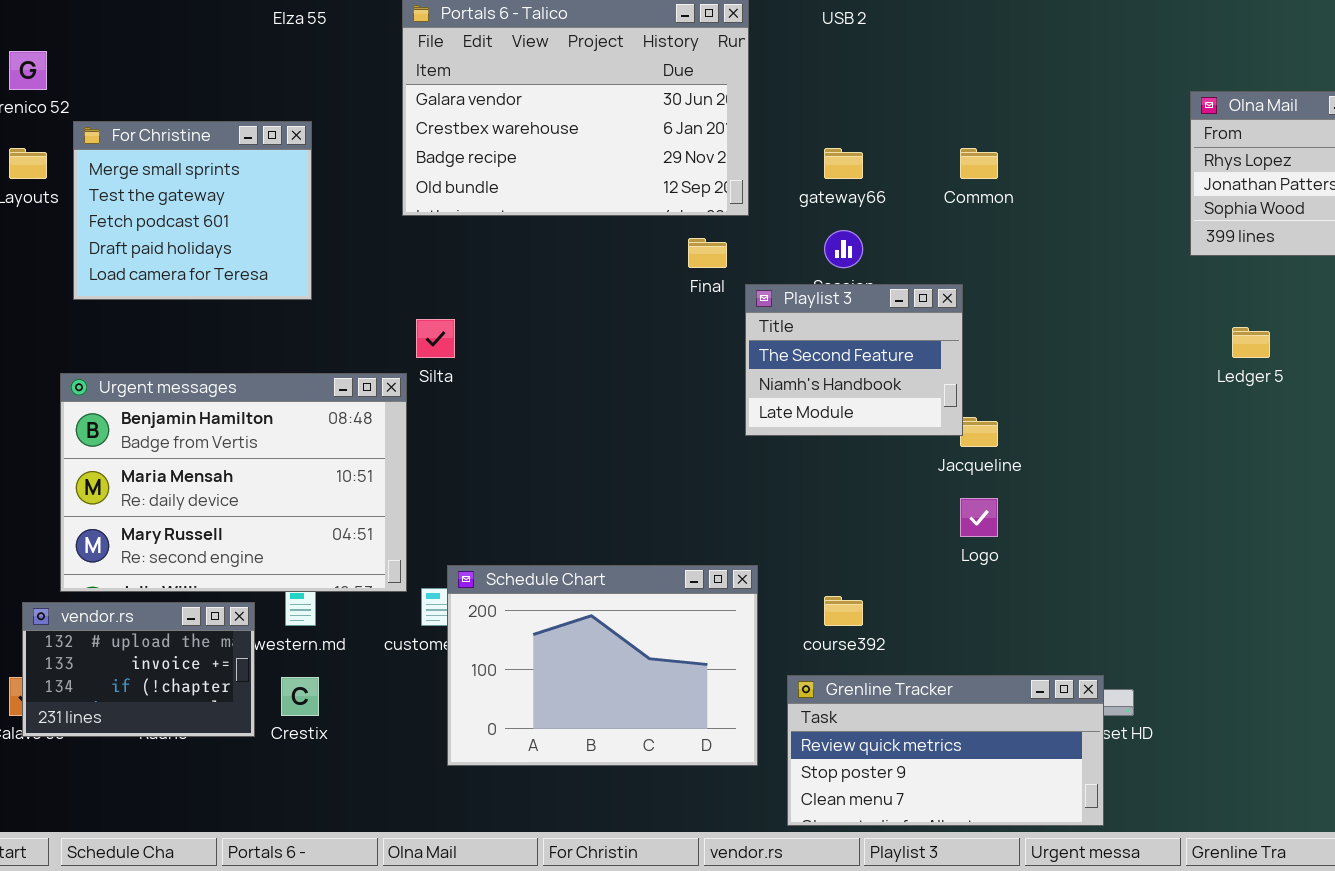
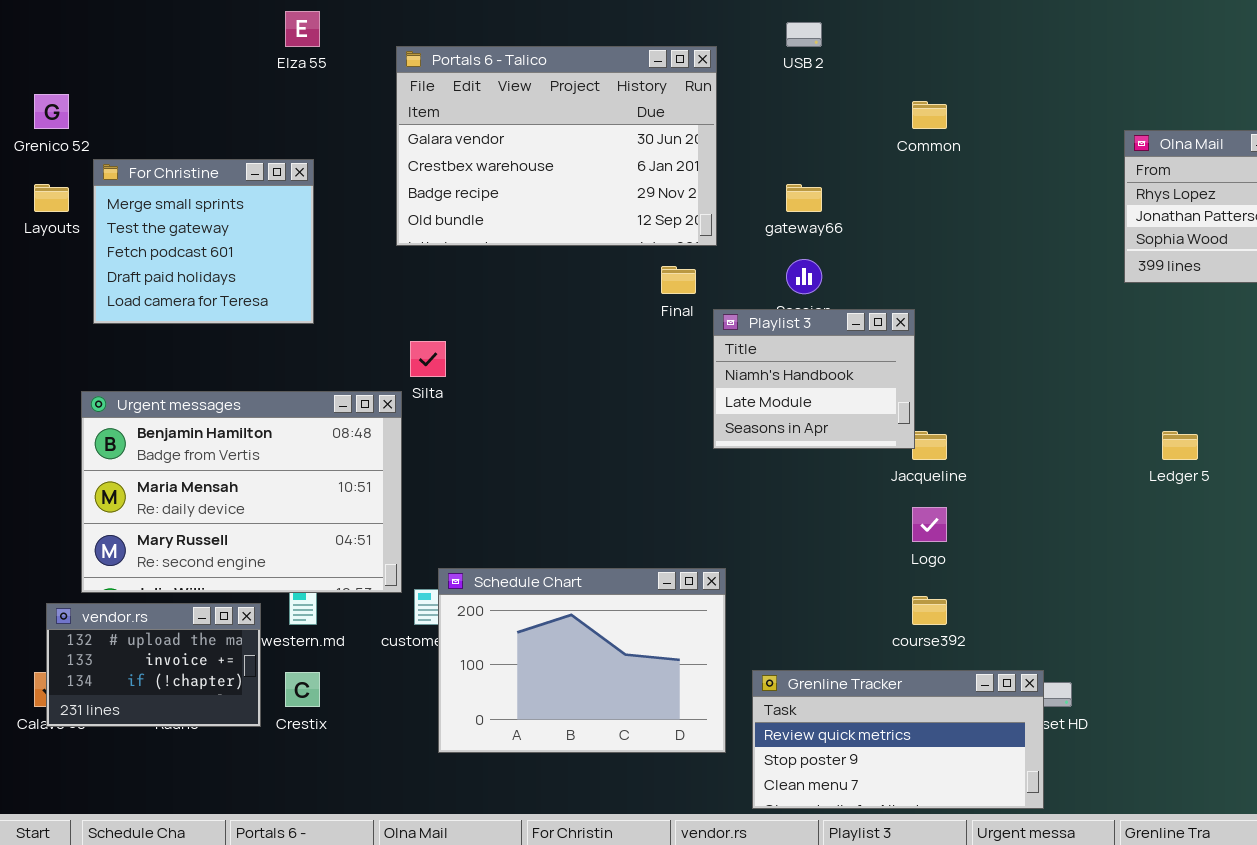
Common: [960,148,998,179] -> [912,101,947,129], moved
Playlist 3: [745,284,963,436] -> [713,309,915,449], scrolled down 1 row
Ledger 5: [1232,327,1270,358] -> [1162,431,1198,460], moved
course392: [824,596,863,626] -> [912,596,947,625], moved

